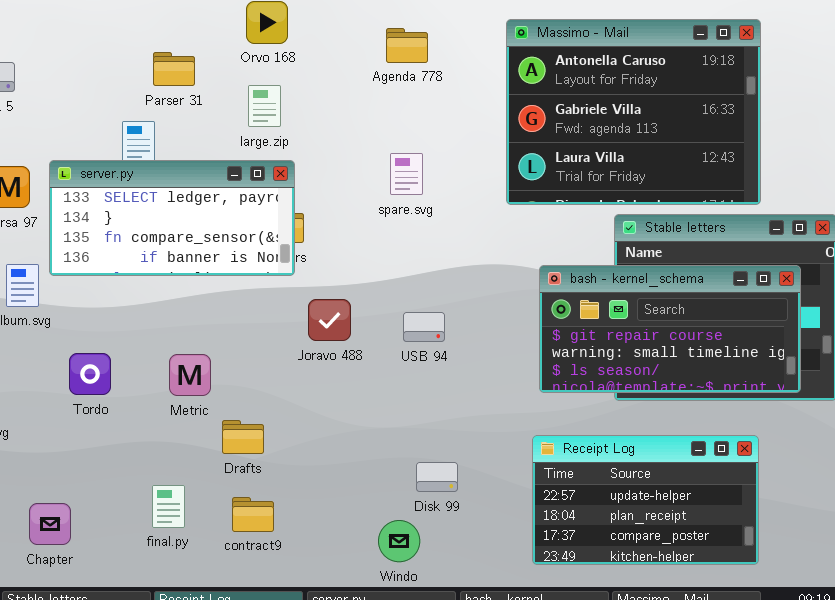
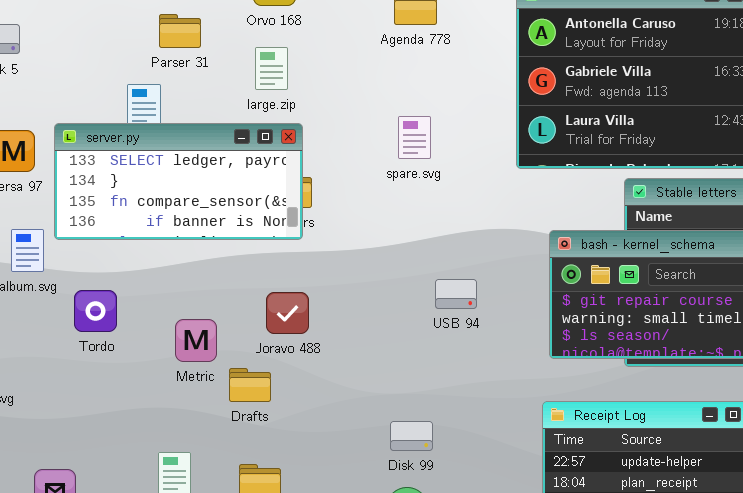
Joravo 488: [308,299,351,341] -> [266,292,309,334], moved
USB 94: [403,312,445,342] -> [435,279,477,309], moved
Tordo: [69,353,111,395] -> [74,290,117,332], moved
Drafts: [222,420,264,454] -> [229,368,271,402], moved
Disk 99: [416,462,458,492] -> [390,421,433,451], moved

